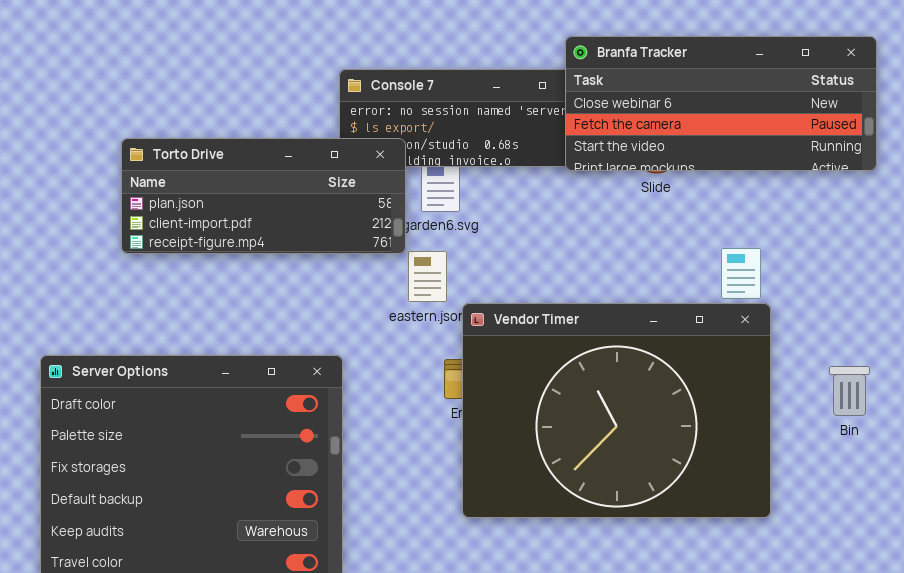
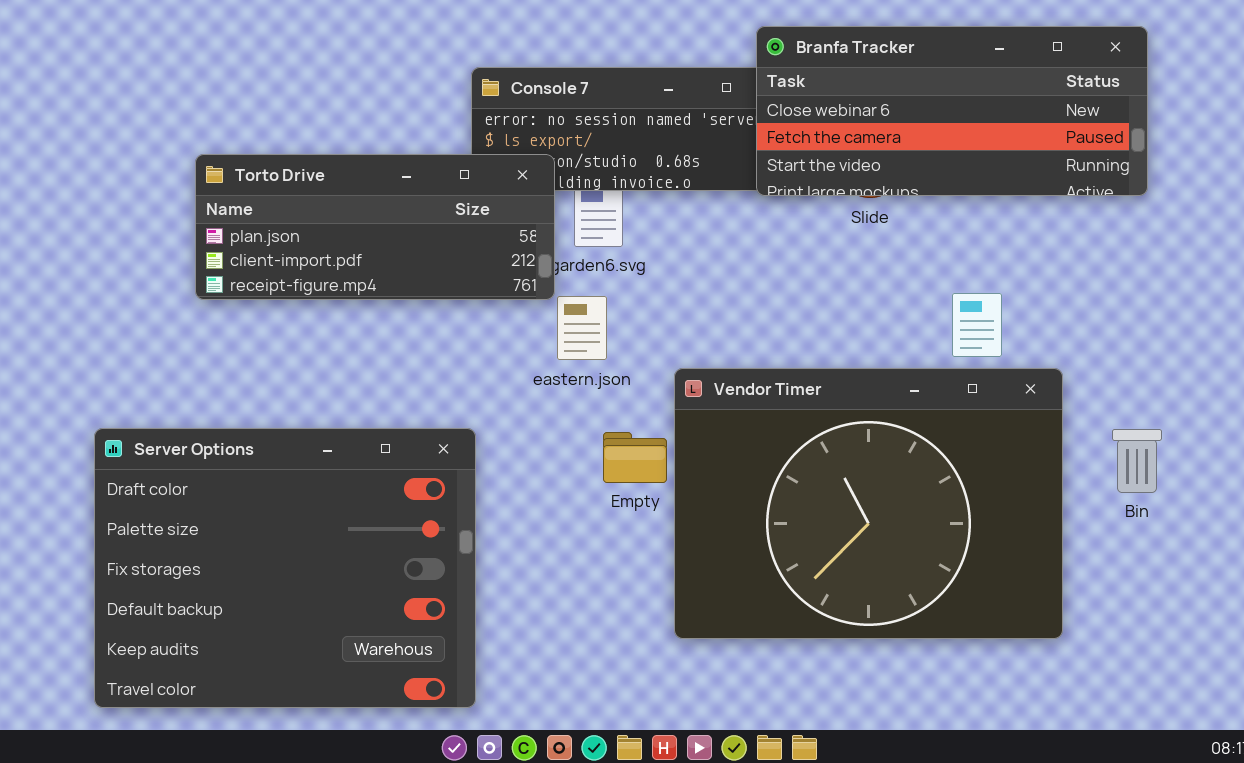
Vendor Timer: [462,303,771,518] -> [674,368,1063,639], moved
Bin: [829,366,870,416] -> [1112,429,1162,493], moved

